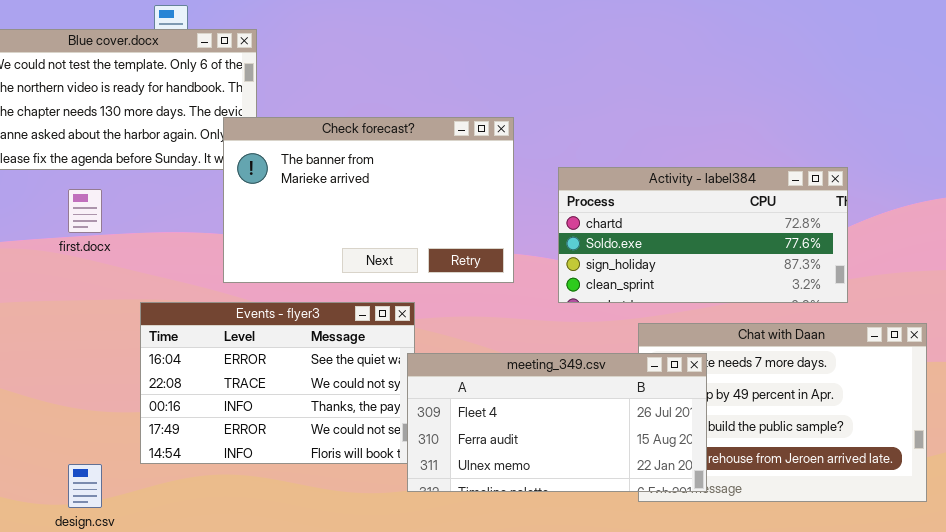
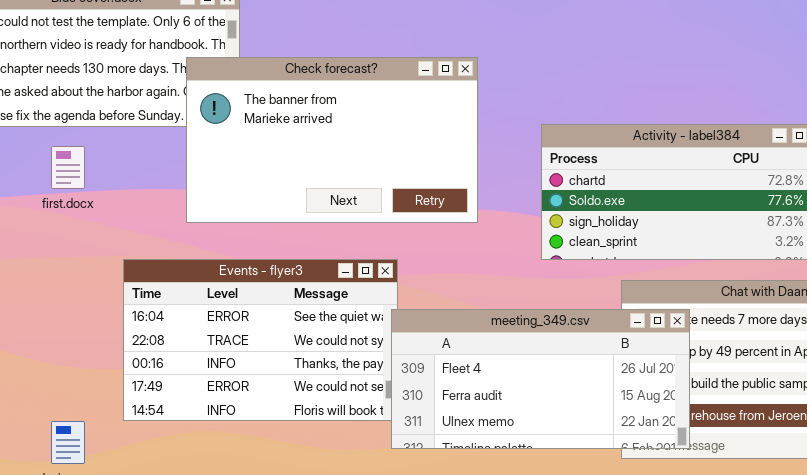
Check forecast?: [223,117,514,283] -> [186,57,478,223], moved

